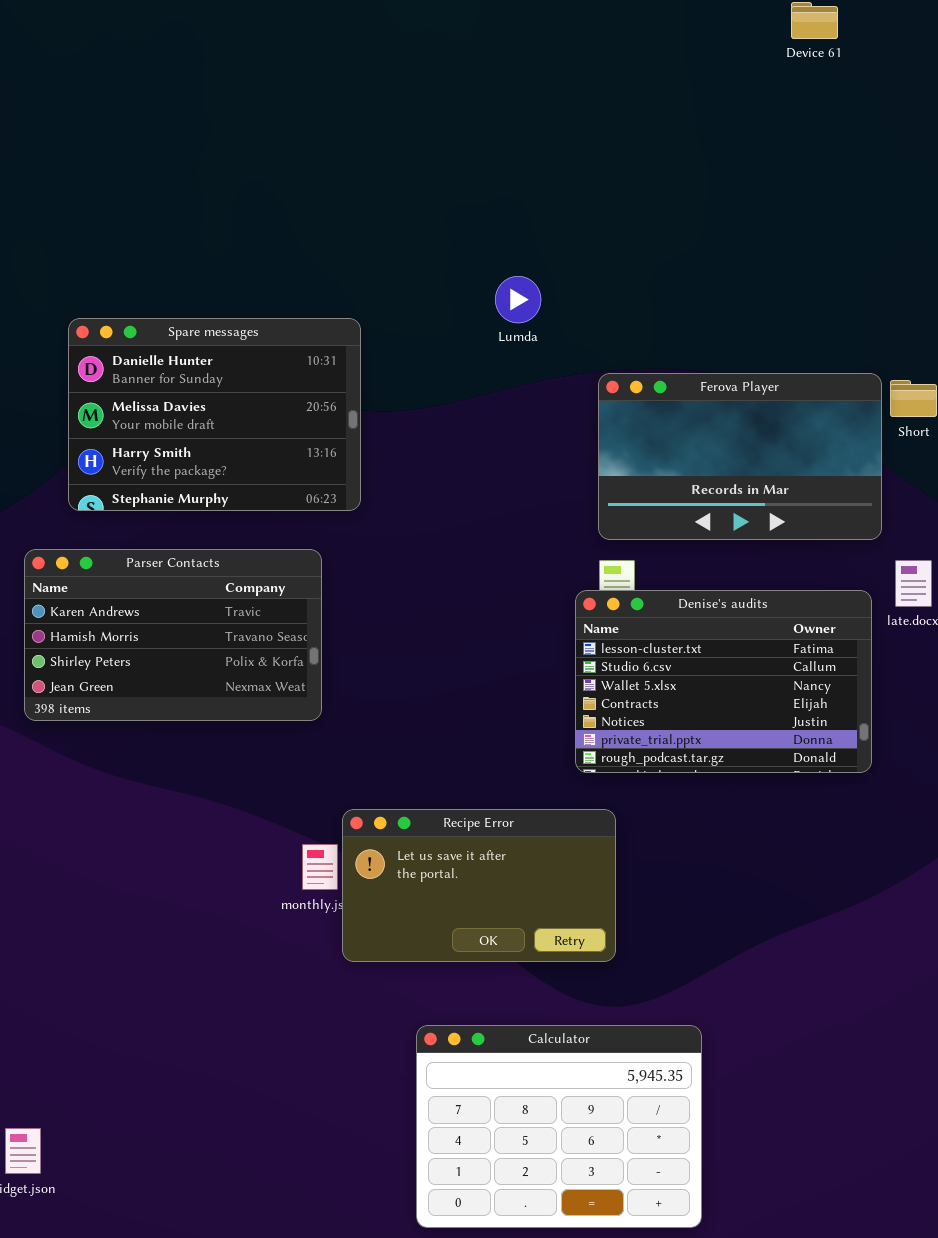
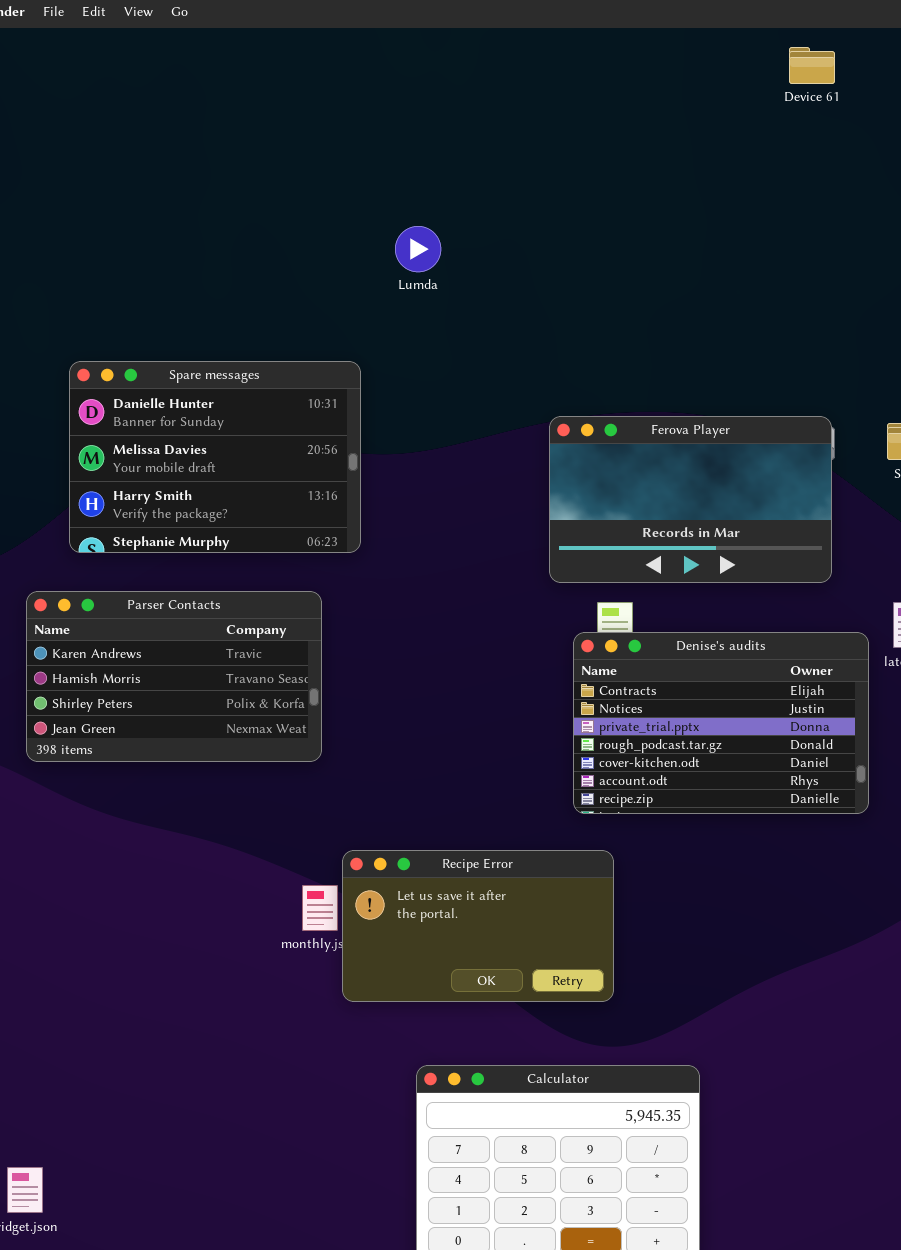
Lumda: [495,276,541,323] -> [395,226,441,272], moved
Ferova Player: [598,373,882,540] -> [549,416,832,583], moved
Denise's audits: [575,590,872,773] -> [573,632,869,814], scrolled down 3 rows

